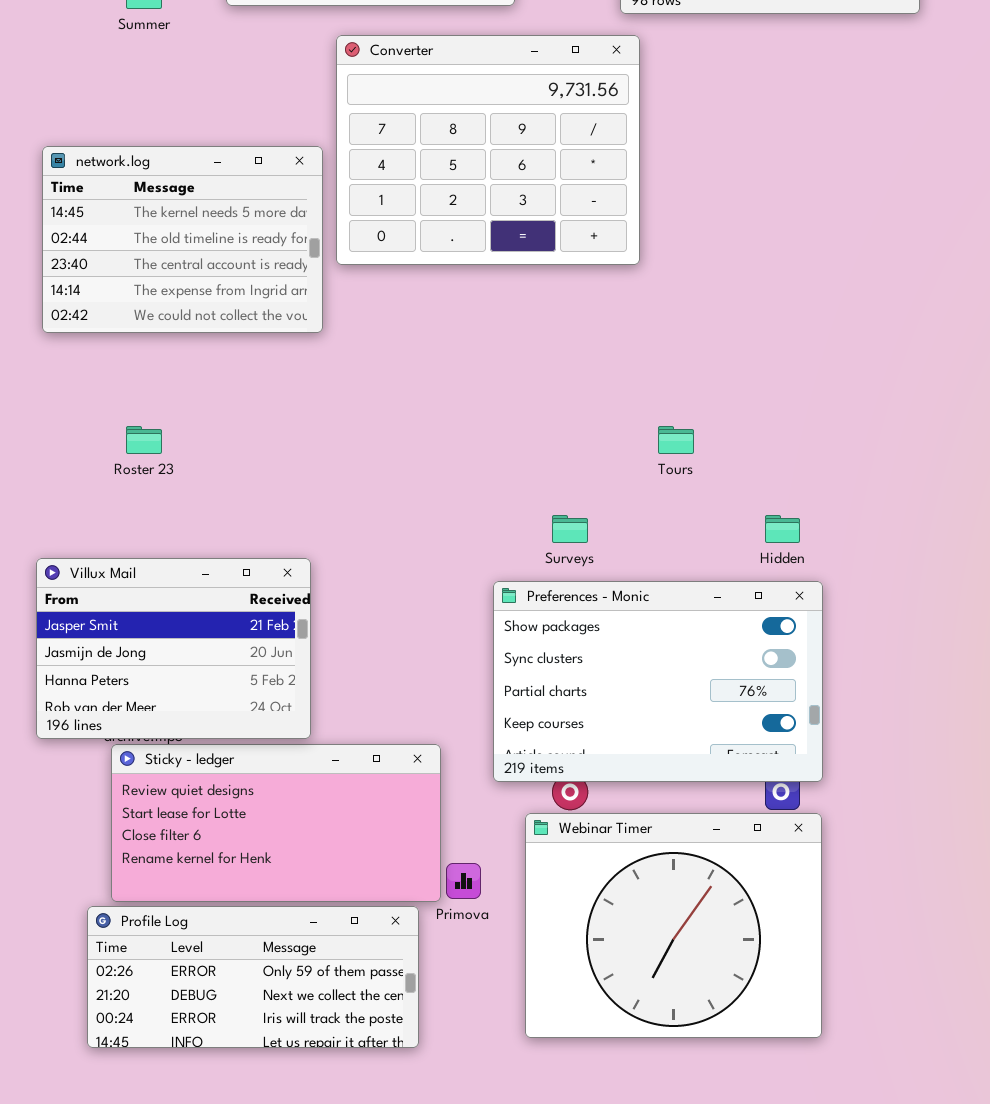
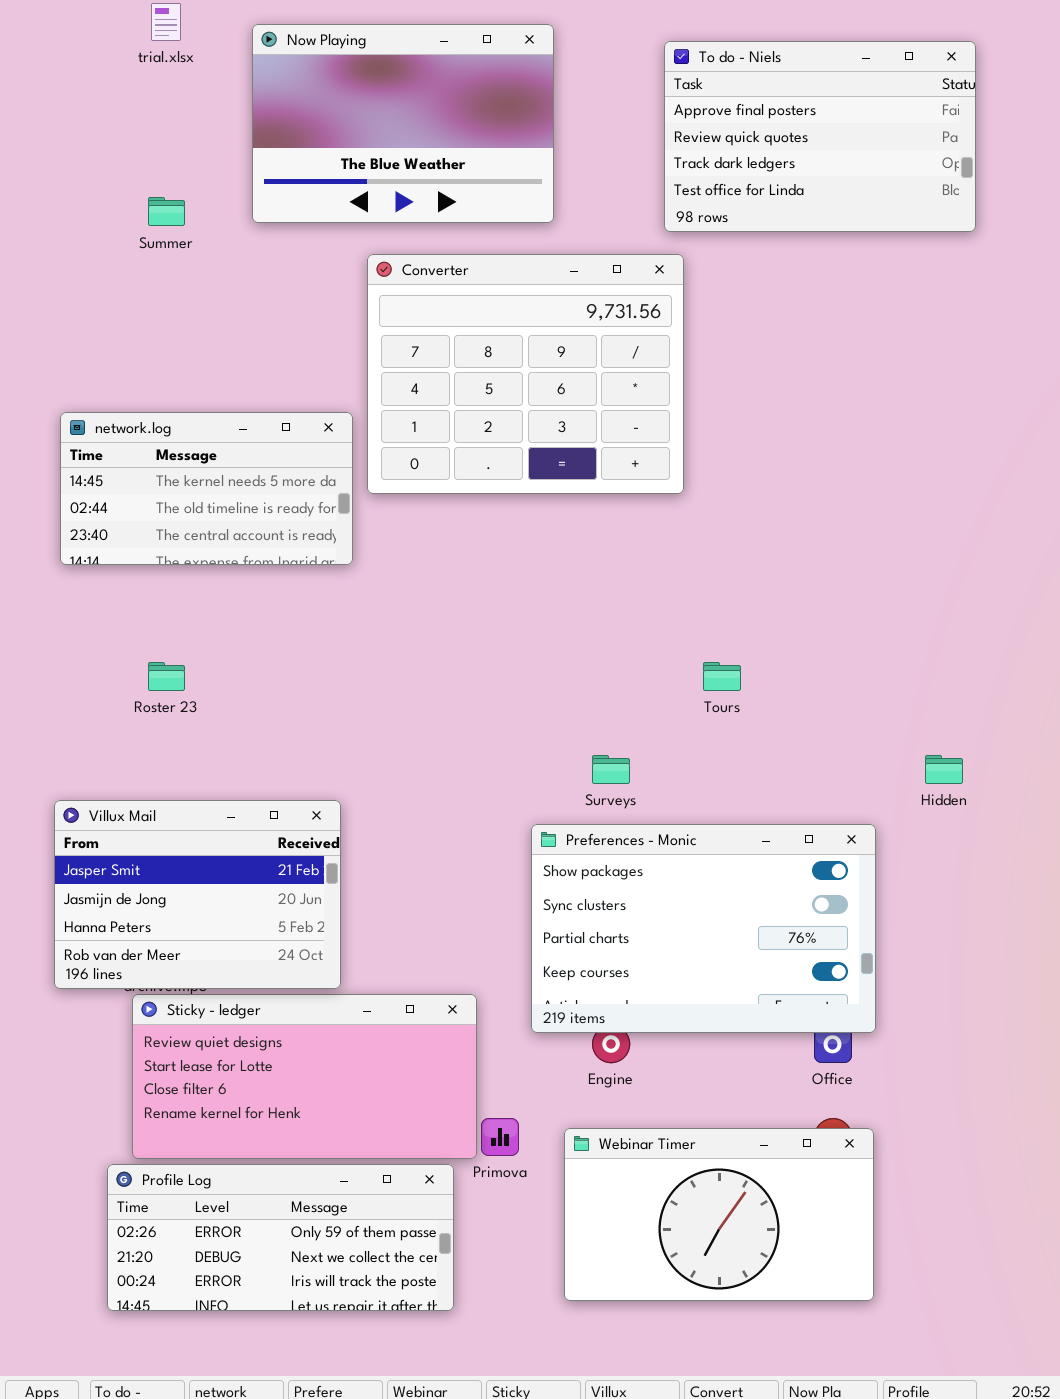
network.log: [42,146,323,333] -> [60,412,353,565], resized
Hidden: [765,515,800,543] -> [925,755,963,784], moved
Webinar Timer: [525,813,822,1038] -> [564,1128,874,1301], resized

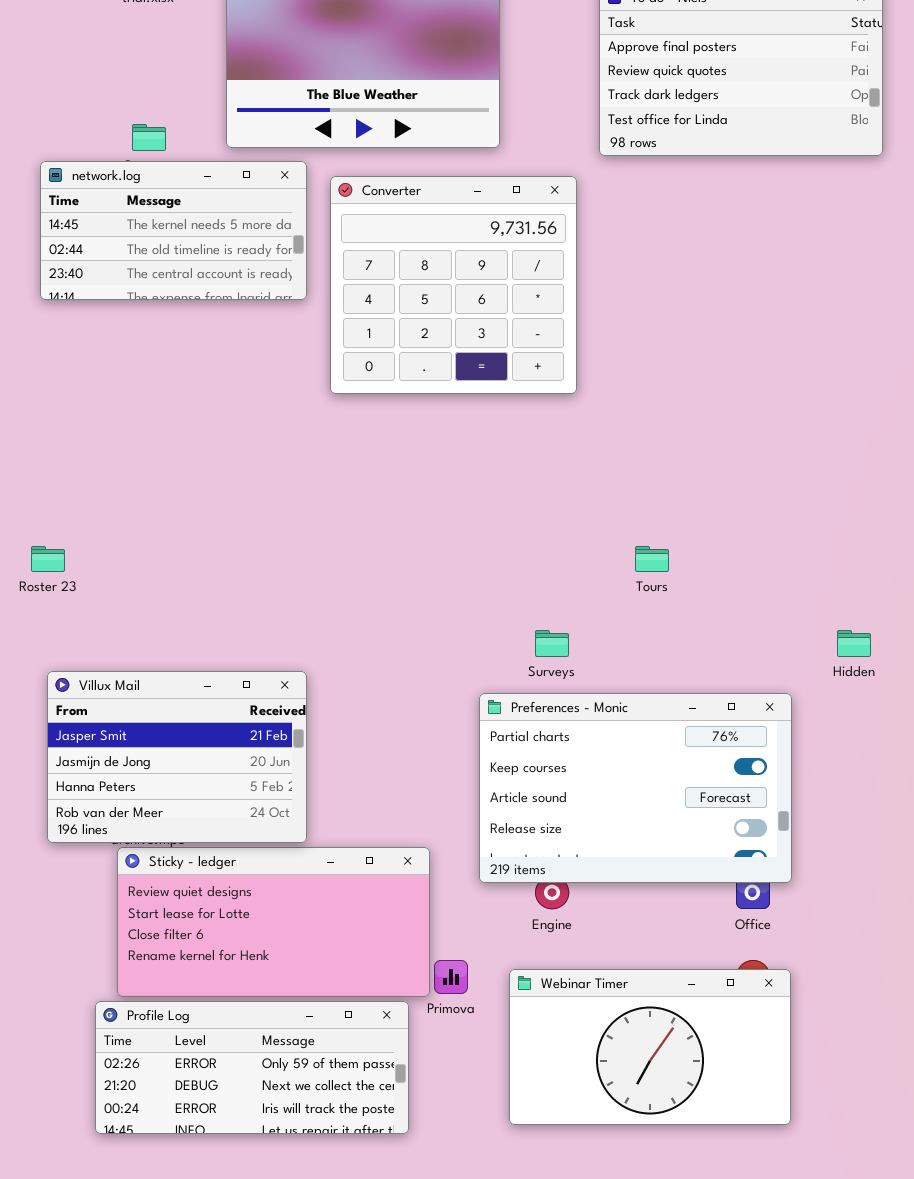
Converter: [367,254,684,494] -> [330,176,577,394], resized
network.log: [60,412,353,565] -> [40,161,307,300], moved
Roster 23: [148,662,185,691] -> [31,546,65,572], moved
Preferences - Monic: [531,824,876,1033] -> [479,693,792,883], scrolled down 2 rows

